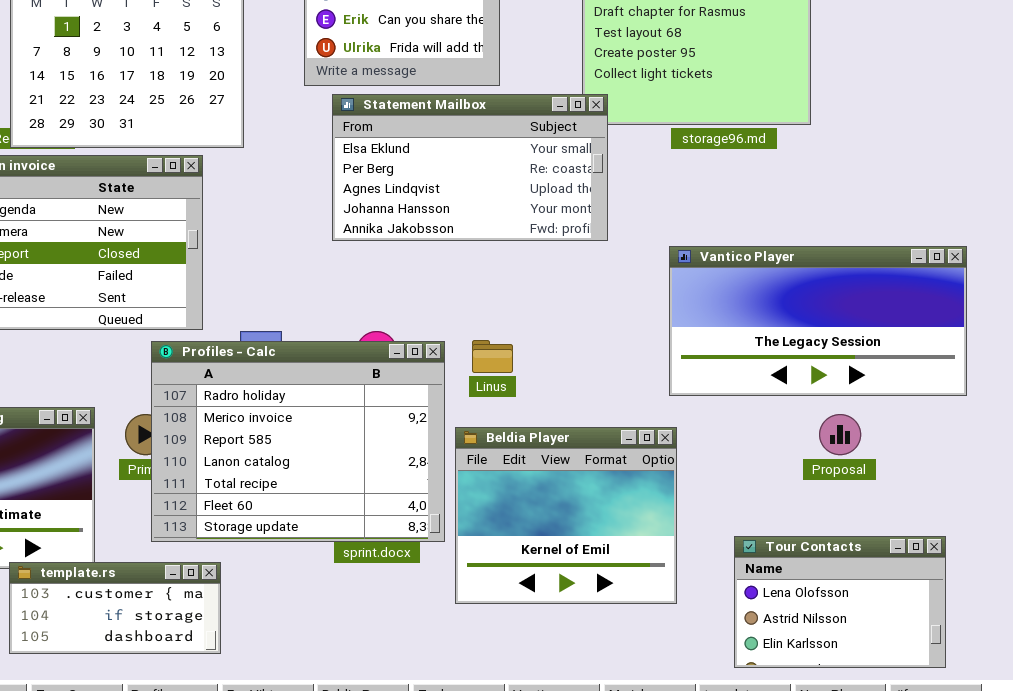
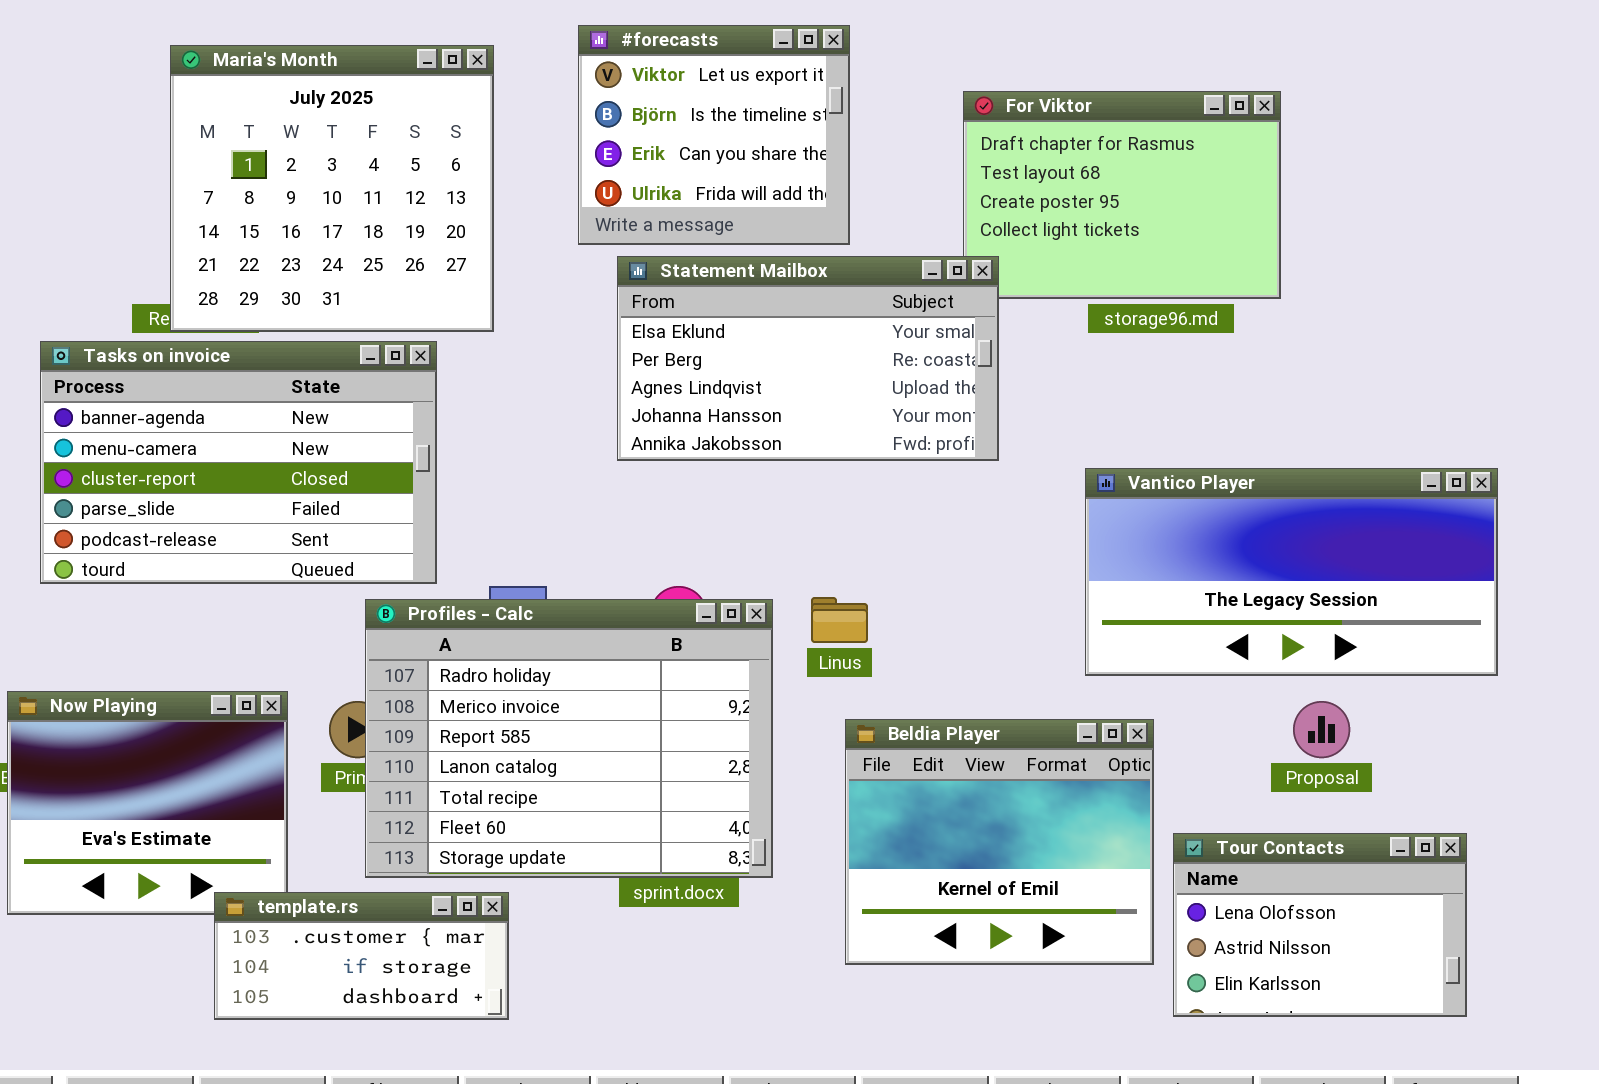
Beldia Player: [455,427,677,604] -> [845,719,1154,965], moved
Tour Contacts: [734,536,946,668] -> [1173,833,1467,1017], moved
template.rs: [9,562,221,654] -> [214,892,509,1020], moved

